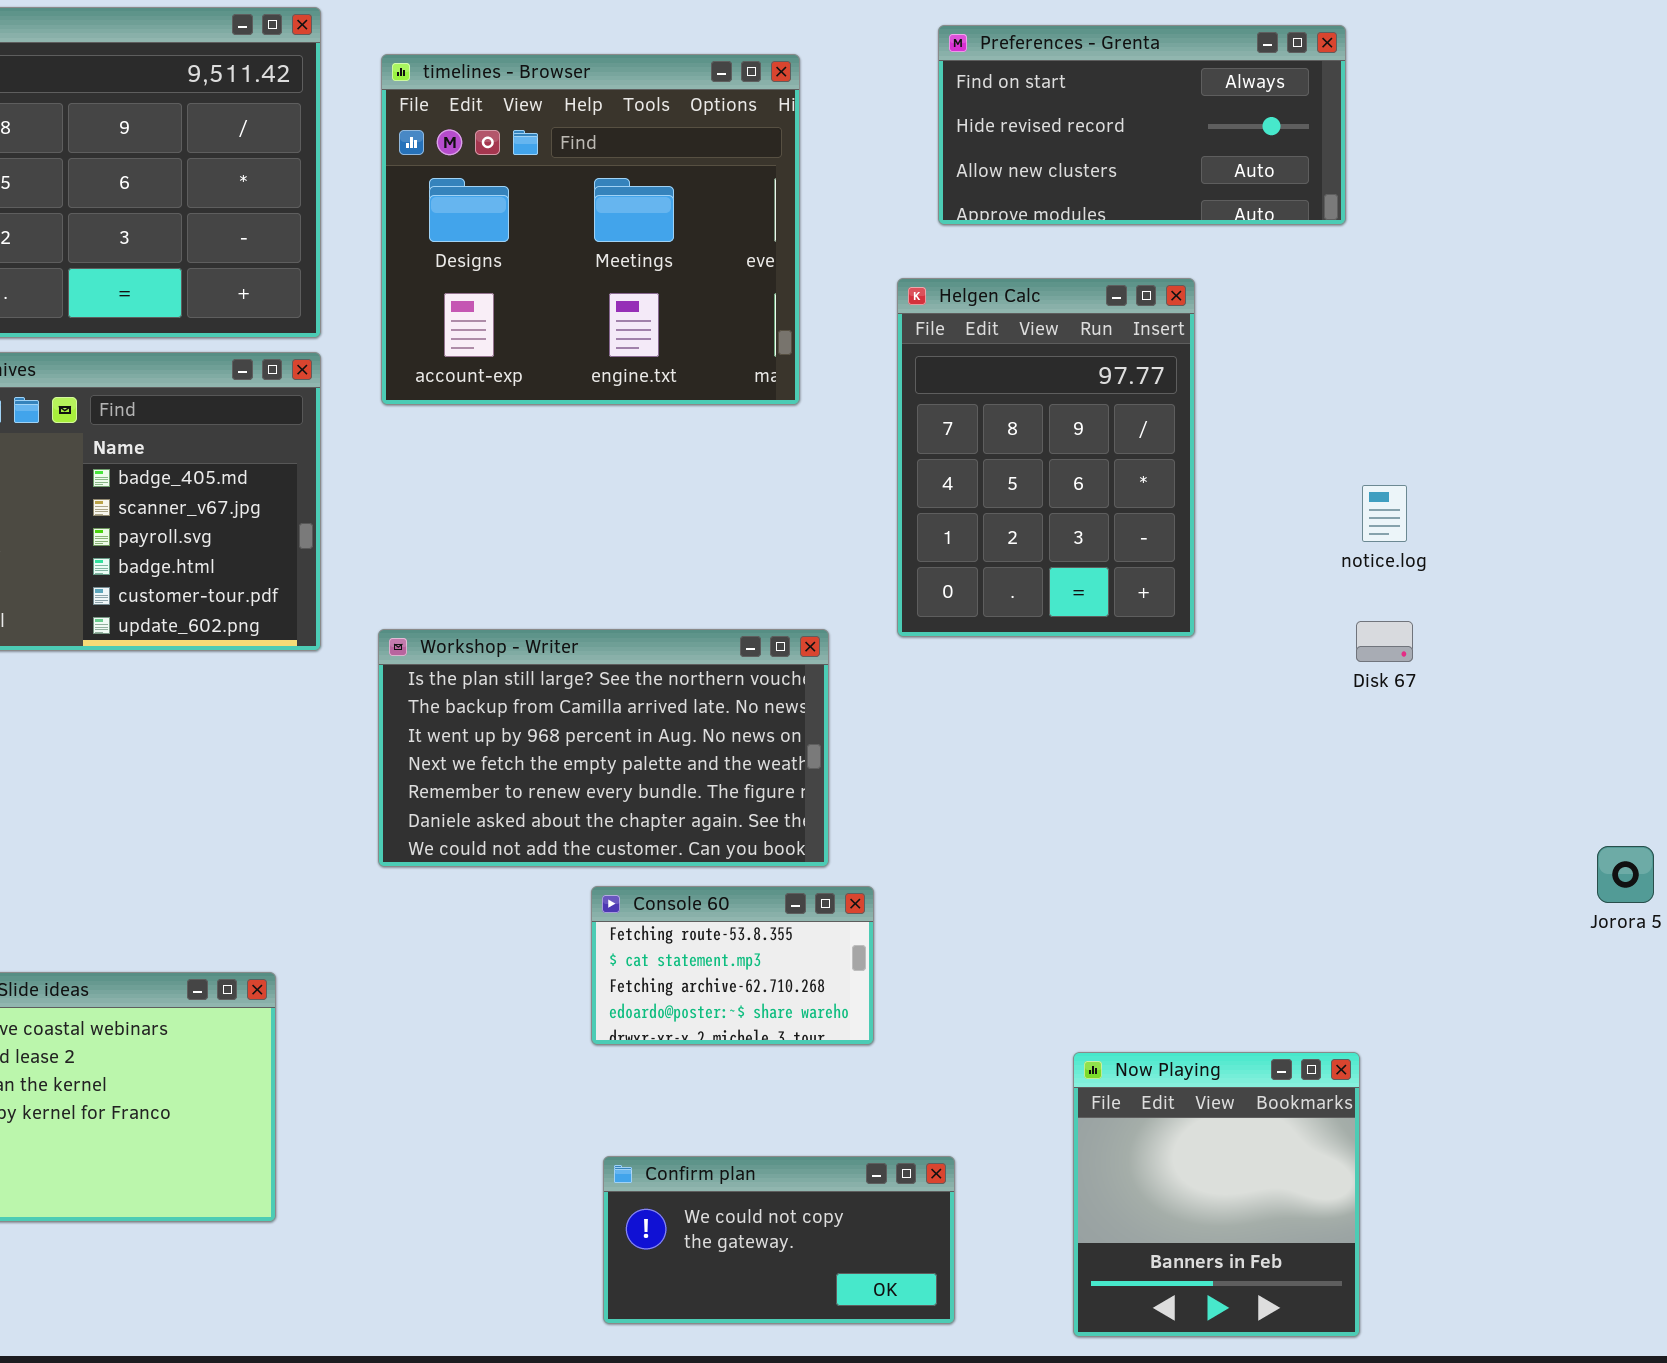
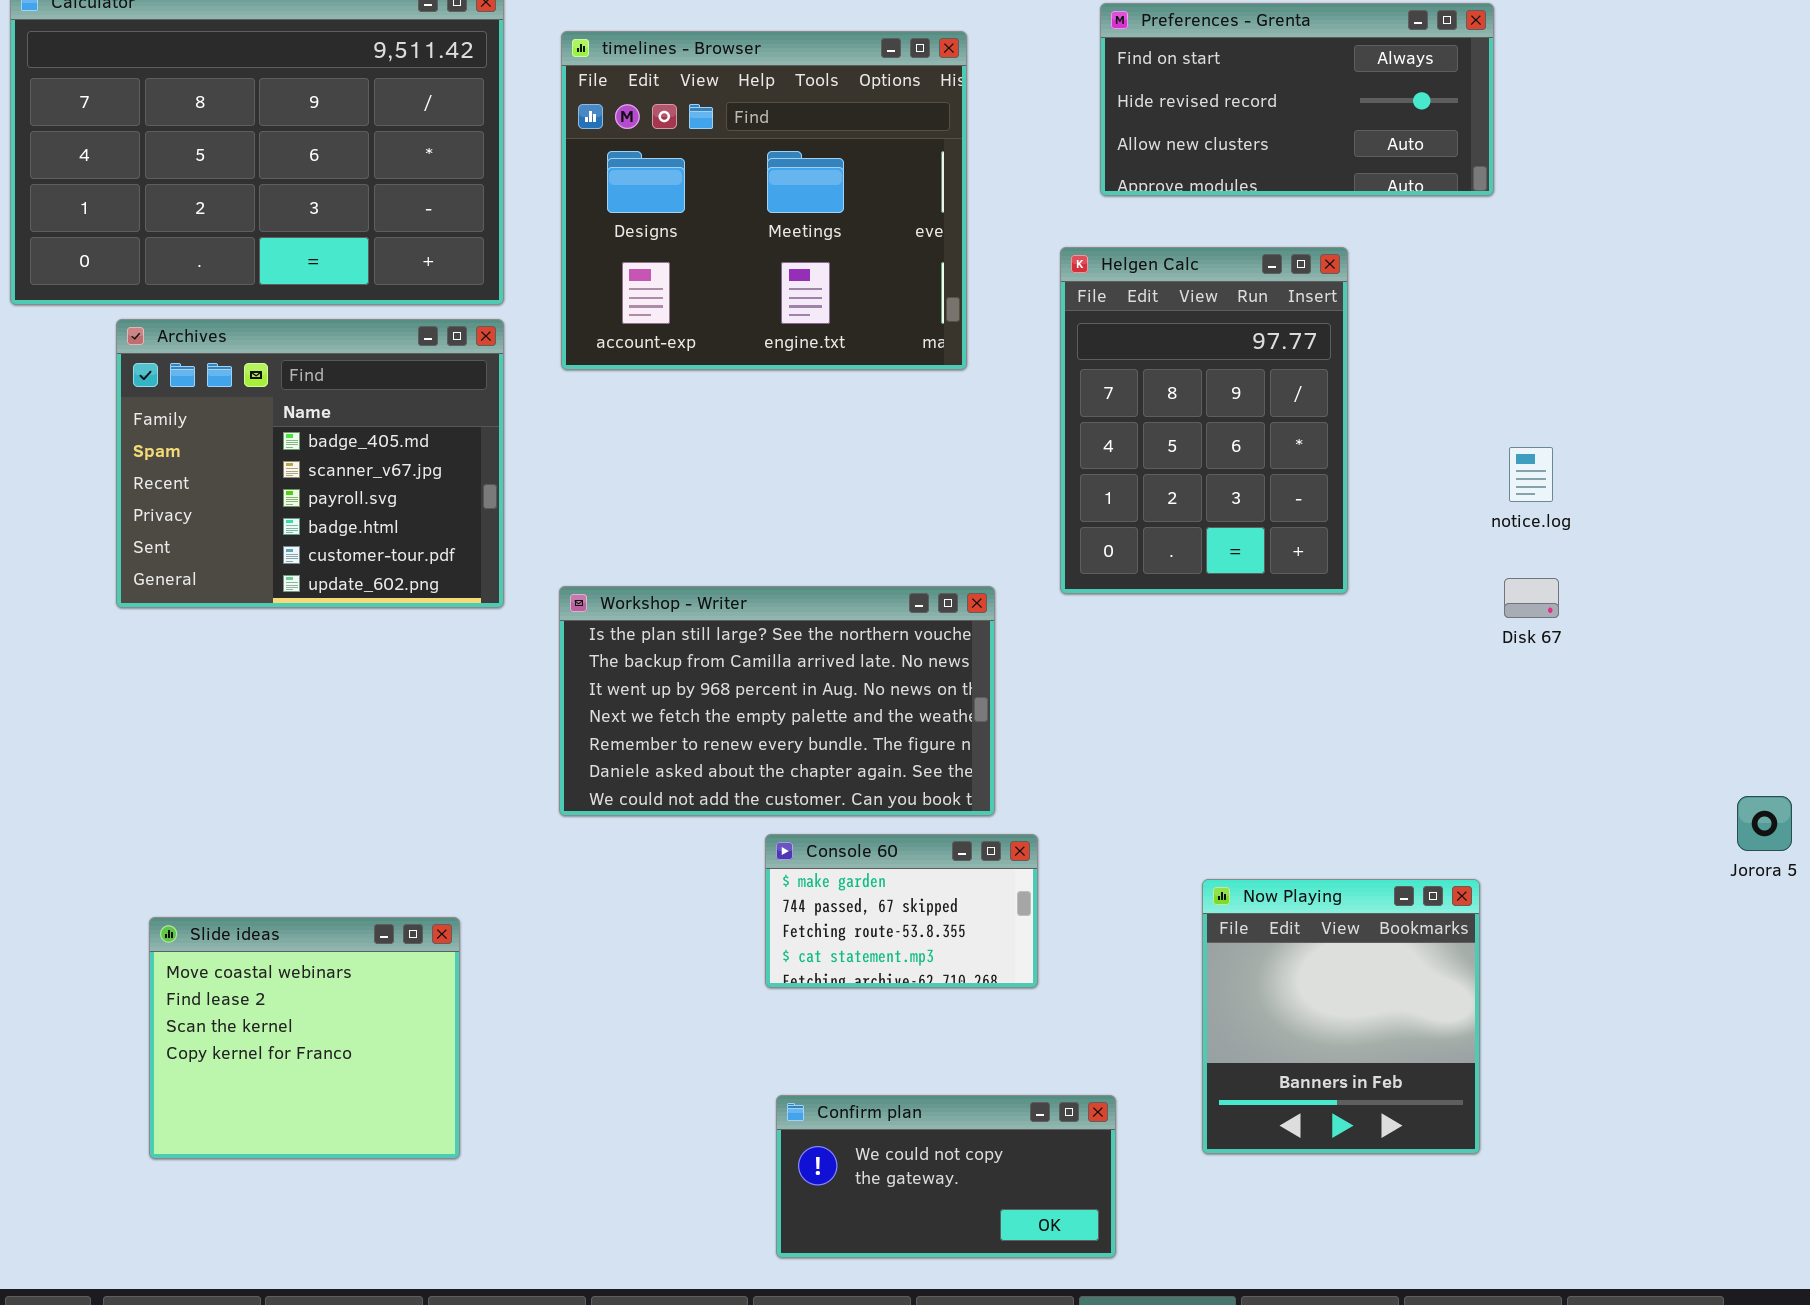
Console 60: [591,886,874,1045] -> [765,834,1038,988], scrolled up 2 rows
Now Playing: [1073,1052,1360,1337] -> [1202,879,1480,1154], moved

